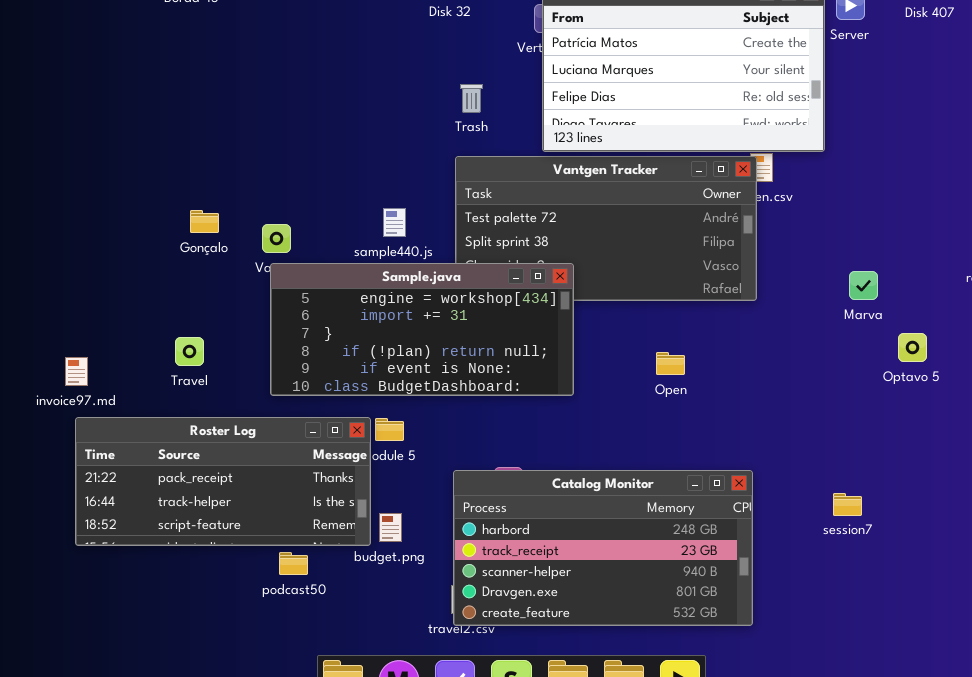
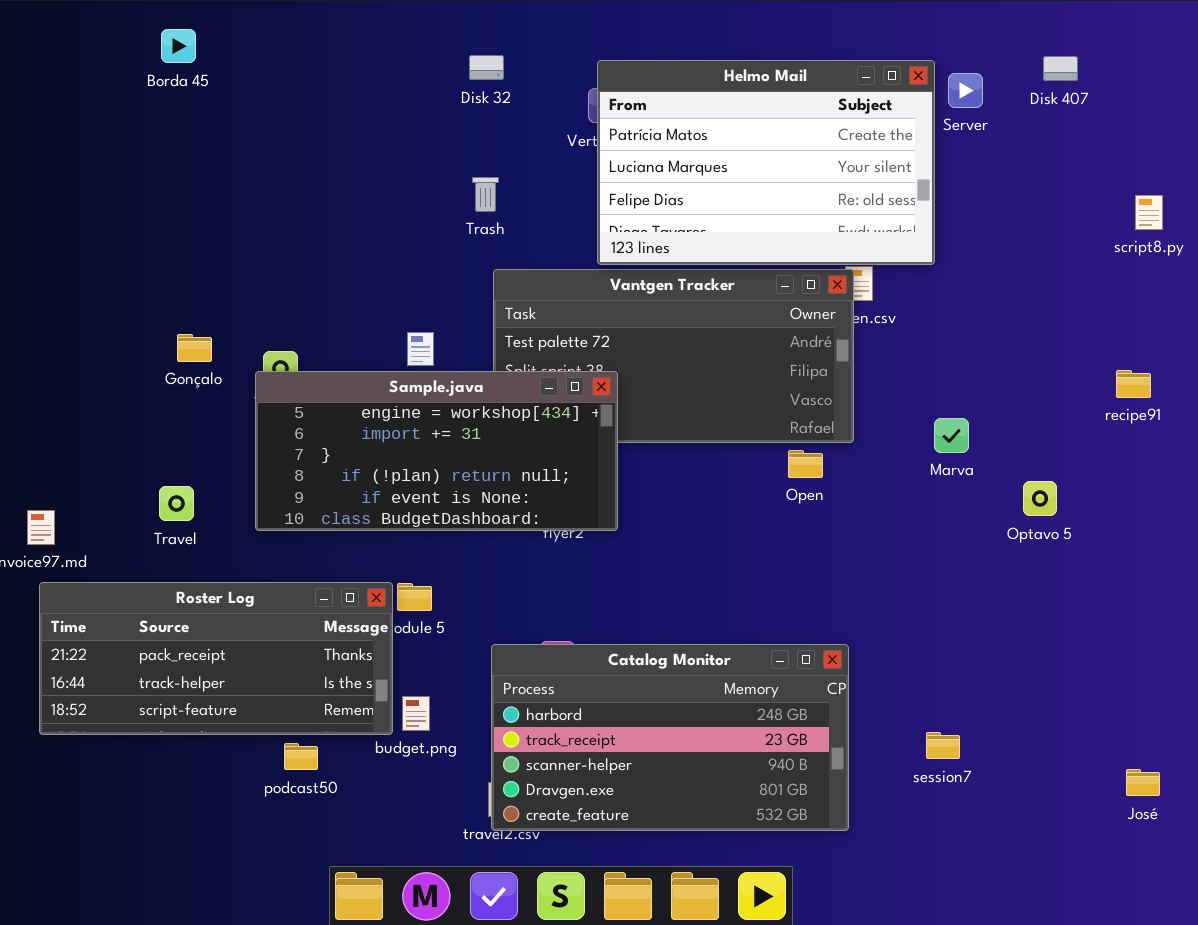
Trash: [460,84,483,113] -> [472,177,499,212], moved
Sample.java: [270,263,574,396] -> [255,371,618,531], moved
Marva: [849,271,878,300] -> [934,418,969,453], moved
Open: [656,352,685,375] -> [788,450,823,478], moved
session7: [833,493,862,516] -> [926,732,960,759], moved

